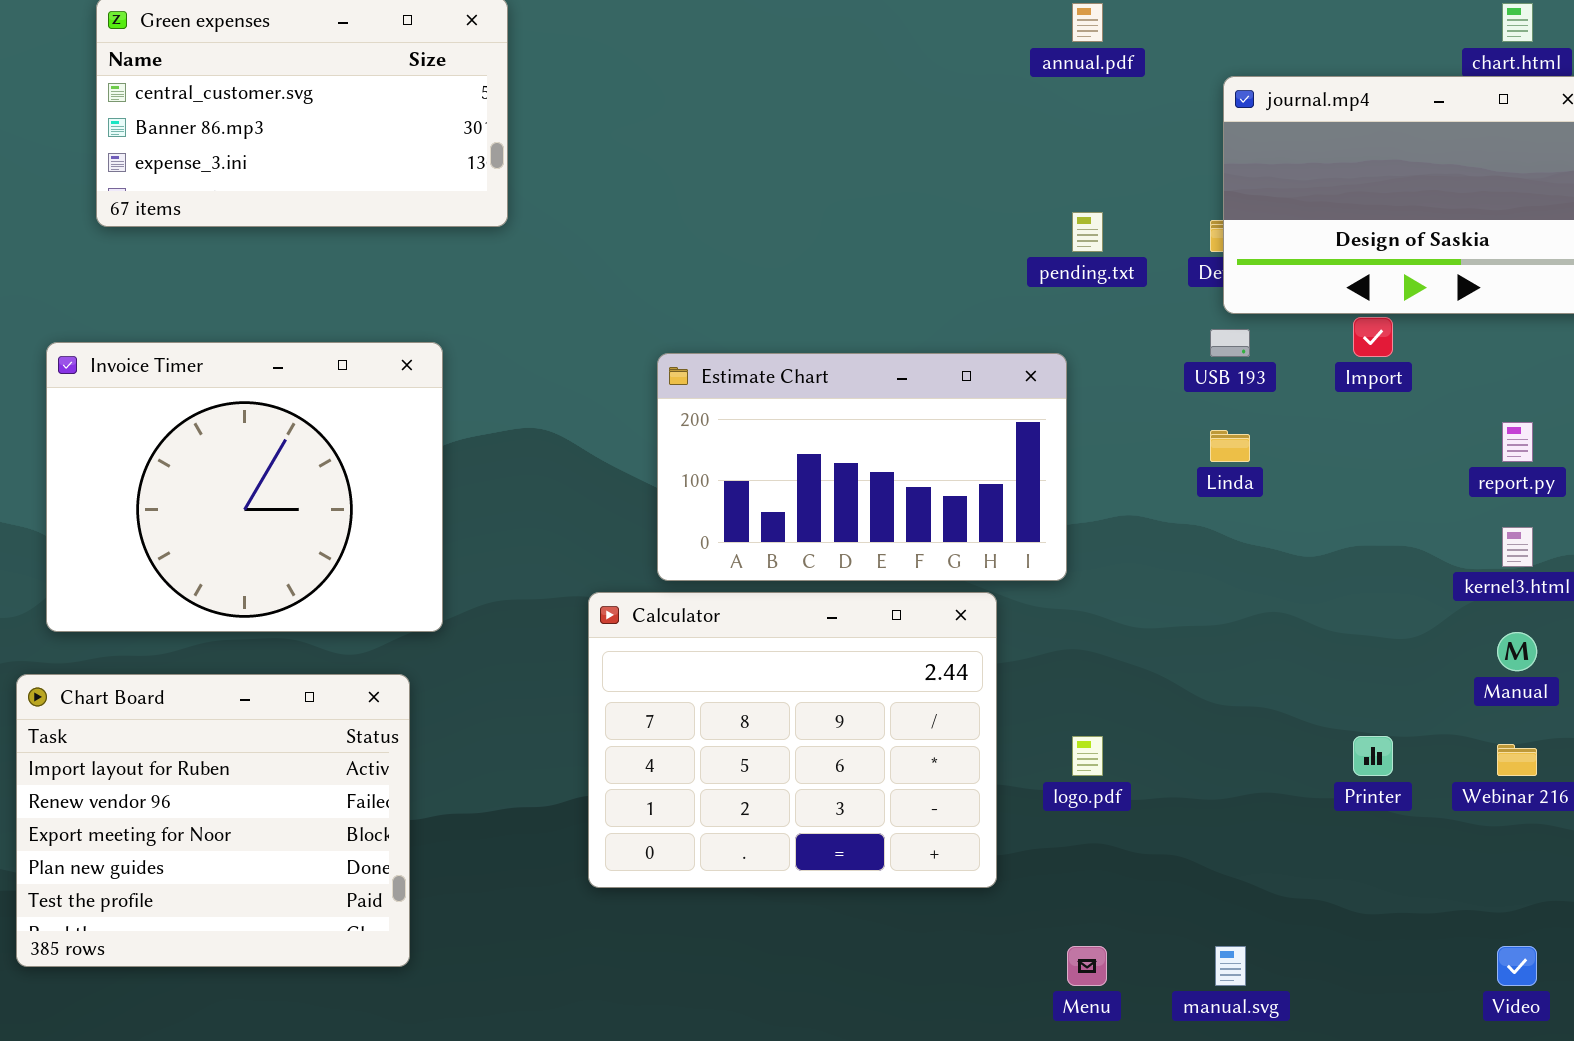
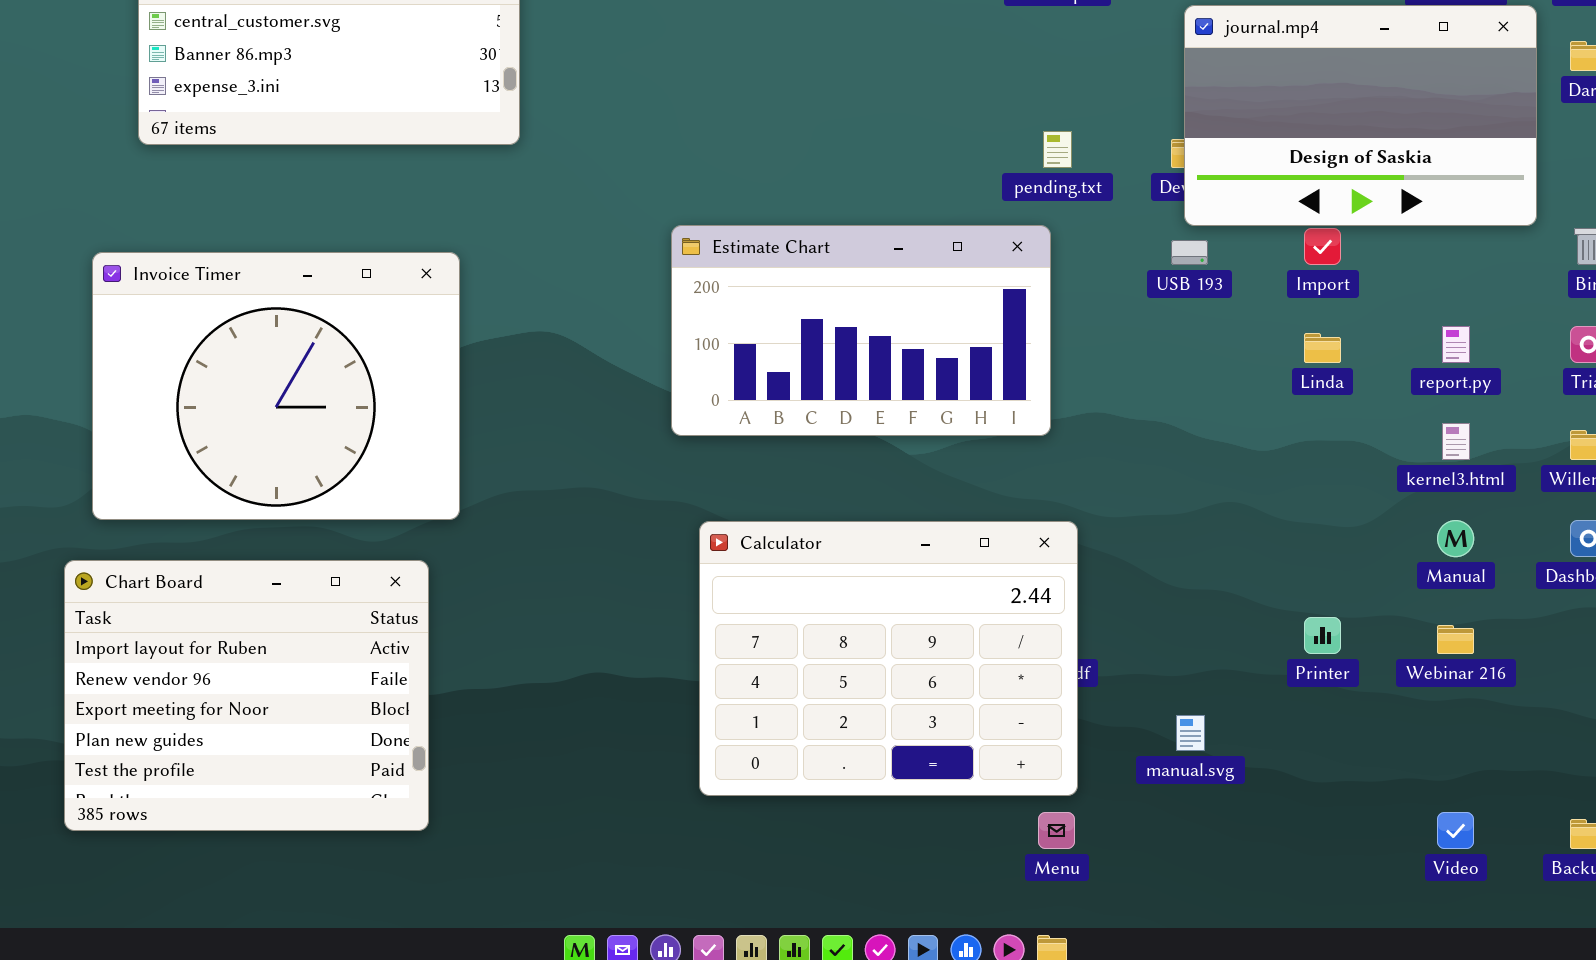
Estimate Chart: [657,353,1067,581] -> [671,225,1051,436], moved
Linda: [1210,430,1250,462] -> [1304,333,1341,363], moved
Calculator: [588,592,997,888] -> [699,521,1078,796], moved
manual.svg: [1215,946,1246,986] -> [1176,715,1205,751], moved

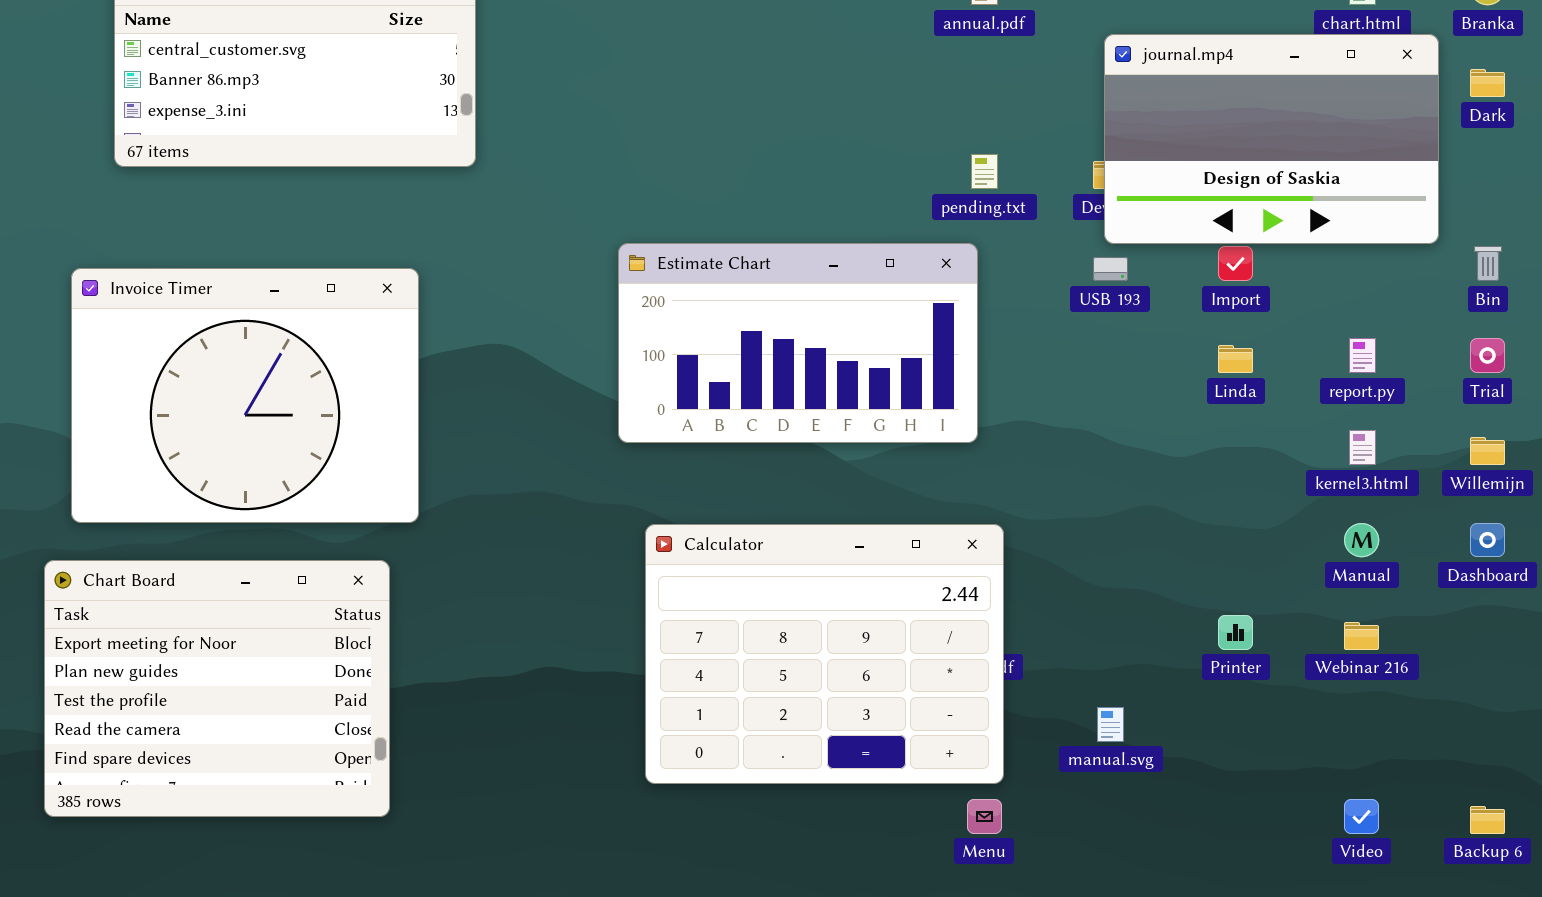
Chart Board: [64,560,429,831] -> [44,560,390,817], scrolled down 2 rows

